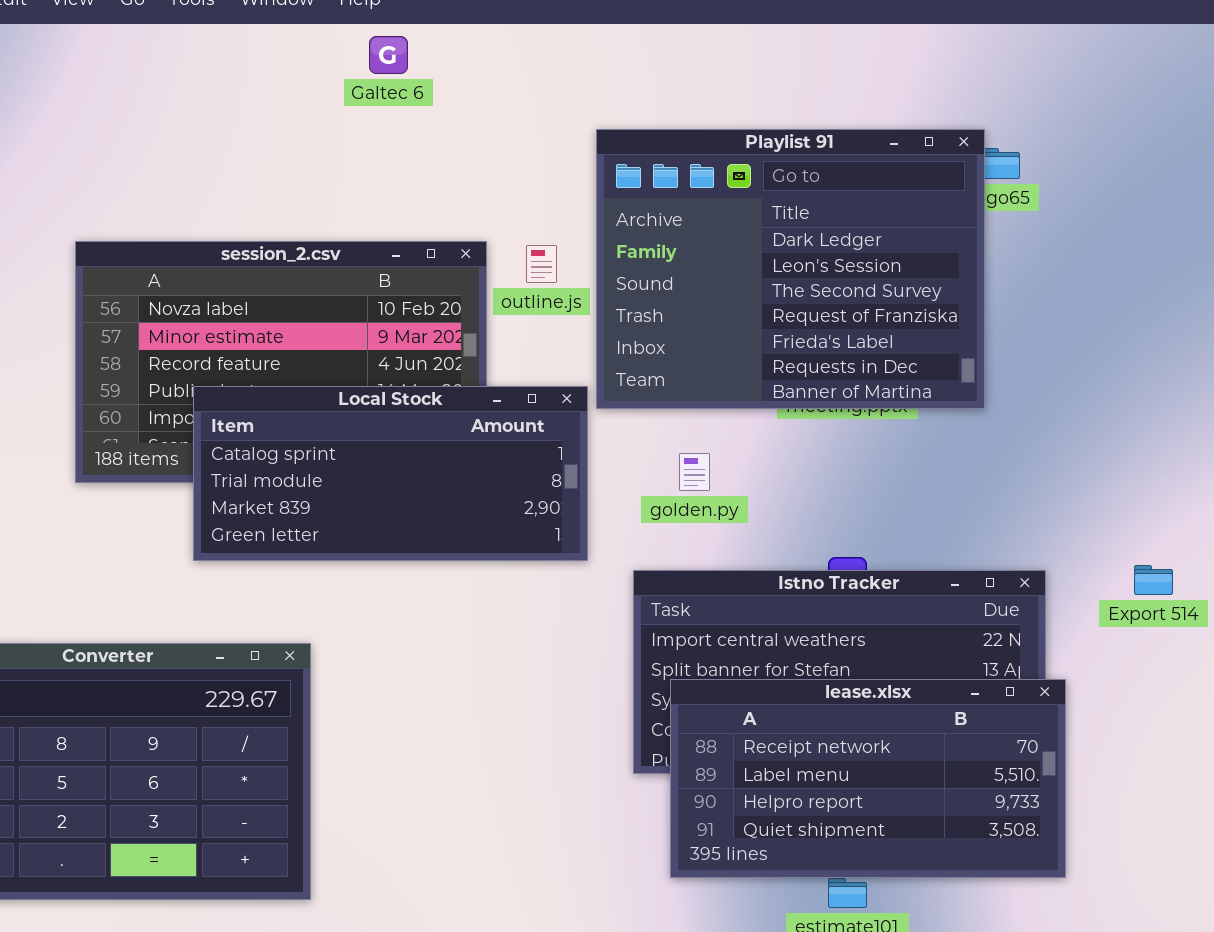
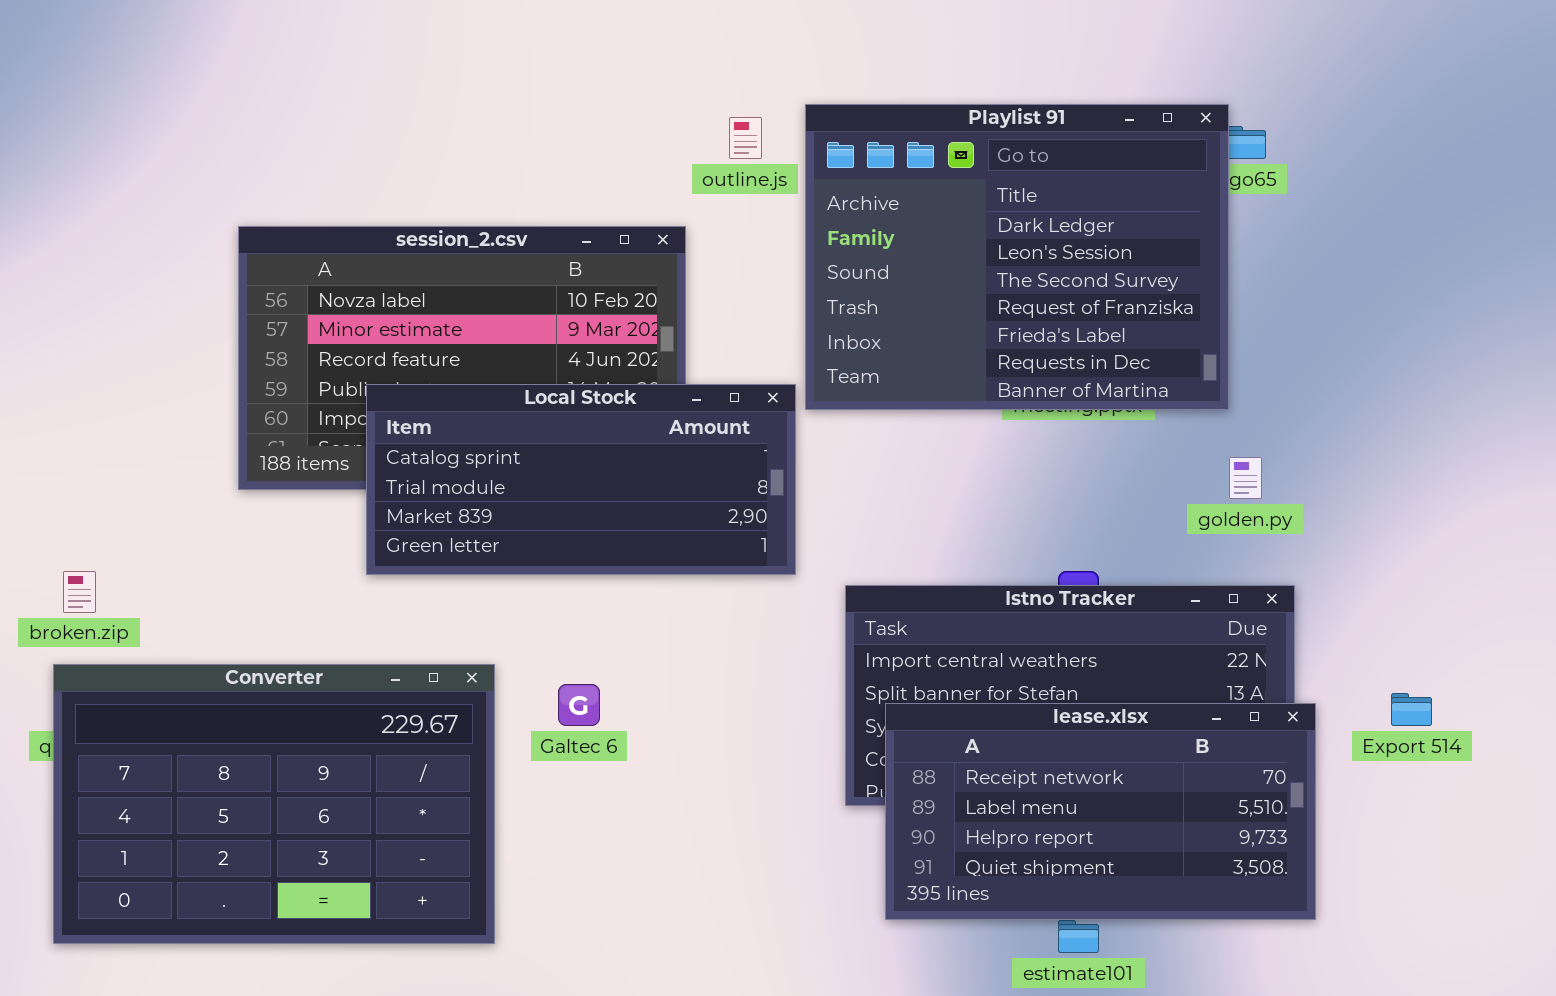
Galtec 6: [369,36,408,74] -> [558,684,600,726], moved
outline.js: [526,245,557,283] -> [729,117,762,159], moved
golden.py: [679,453,710,491] -> [1229,457,1262,499], moved
Export 514: [1134,565,1173,595] -> [1391,693,1432,726], moved

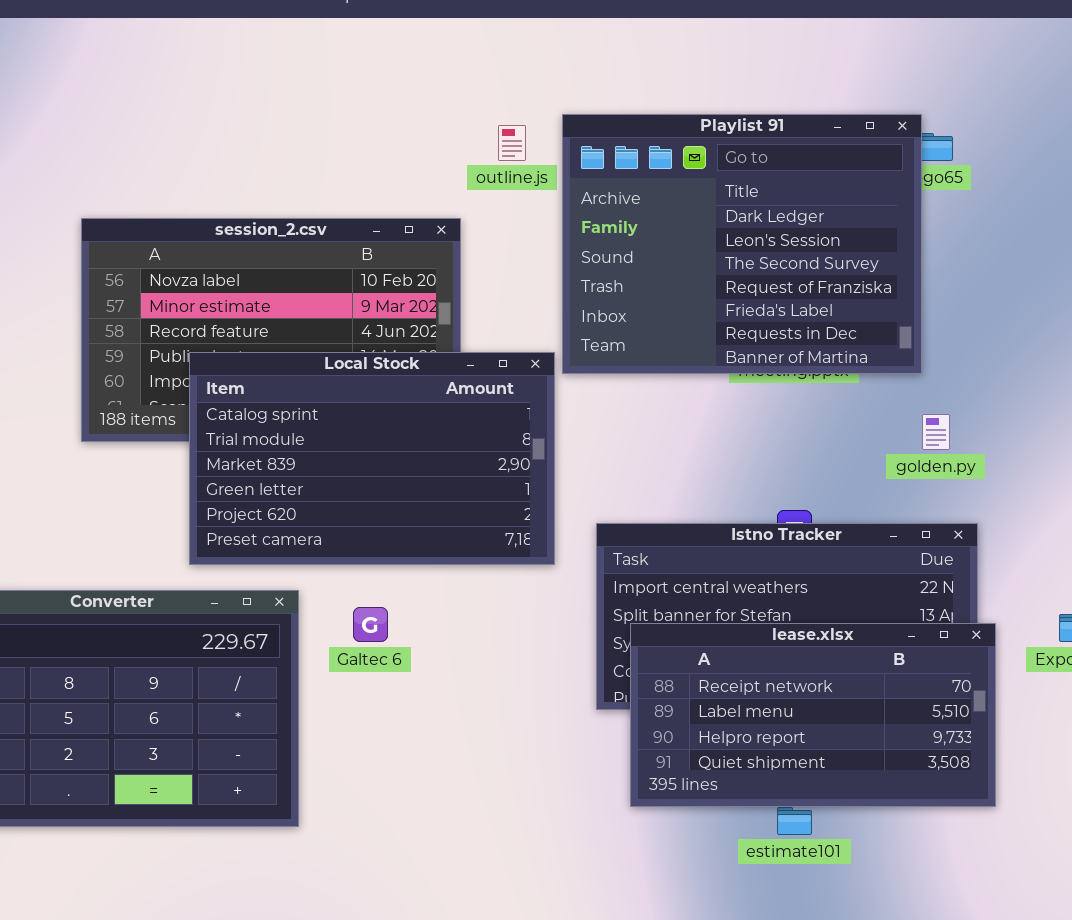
Local Stock: [366,384,796,575] -> [189,352,555,565], resized

